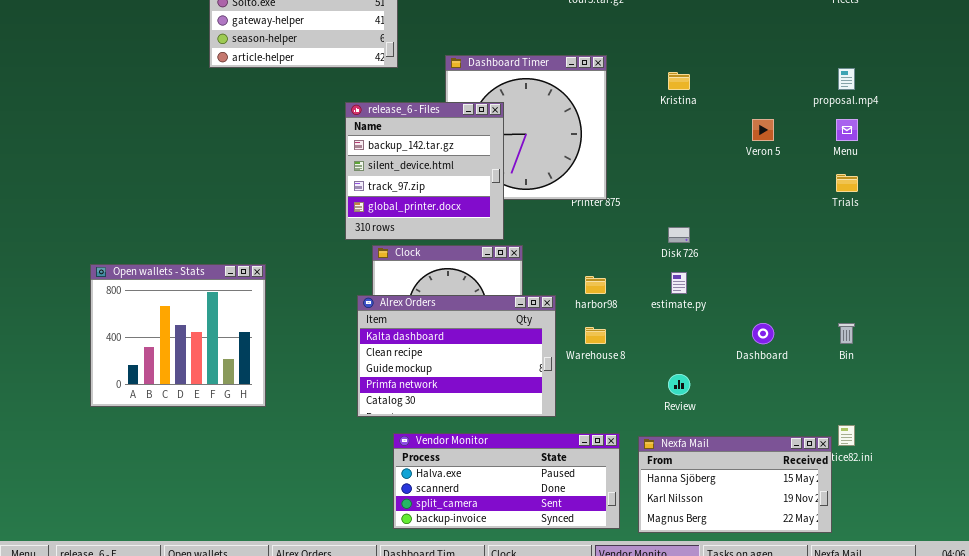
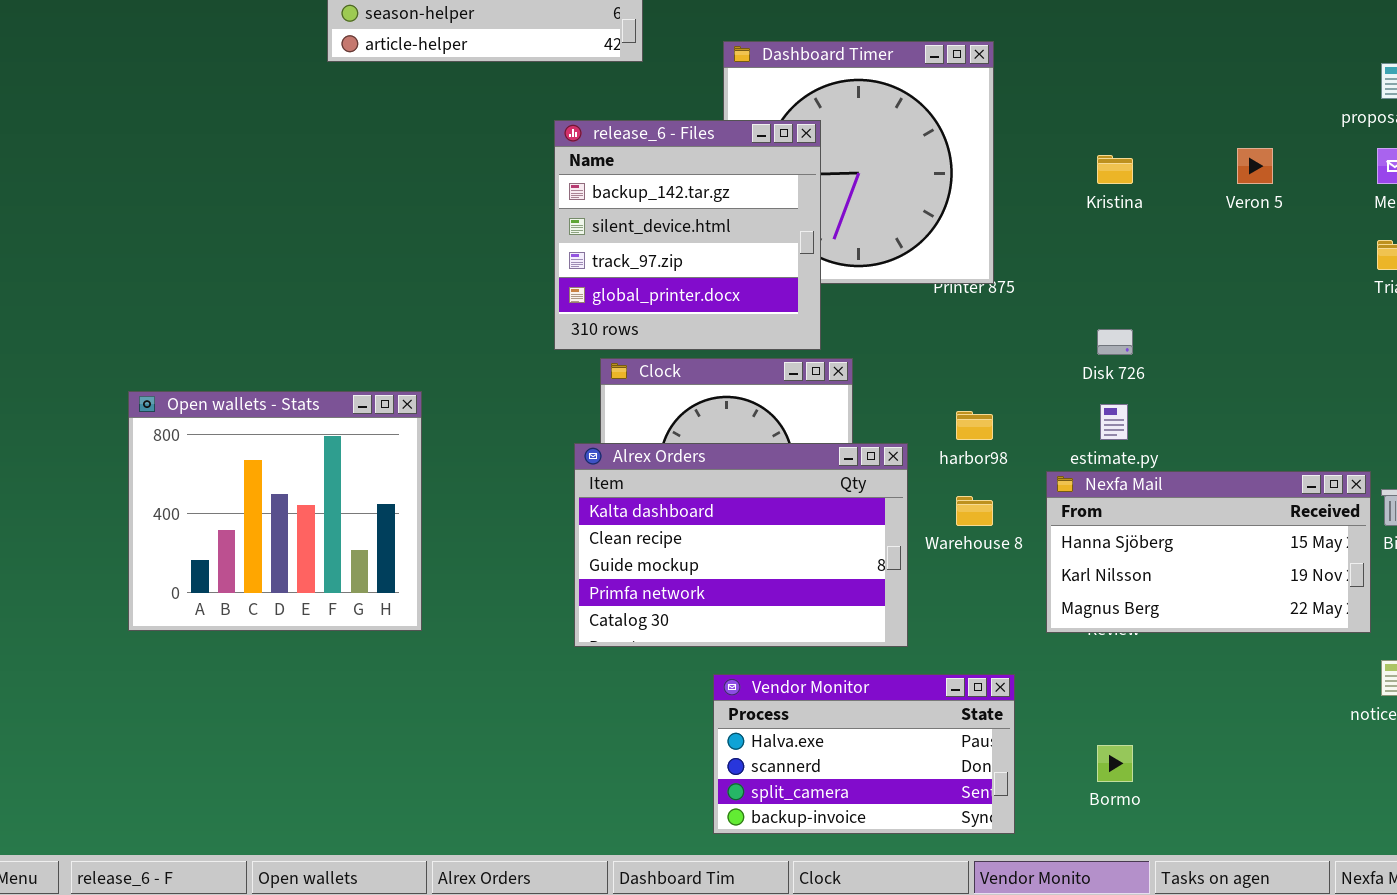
Kristina: [668,72,690,90] -> [1097,155,1133,184], moved
Vendor Monitor: [393,433,620,529] -> [713,674,1015,834], resized
Nexfa Mail: [638,436,832,533] -> [1046,471,1371,633], moved

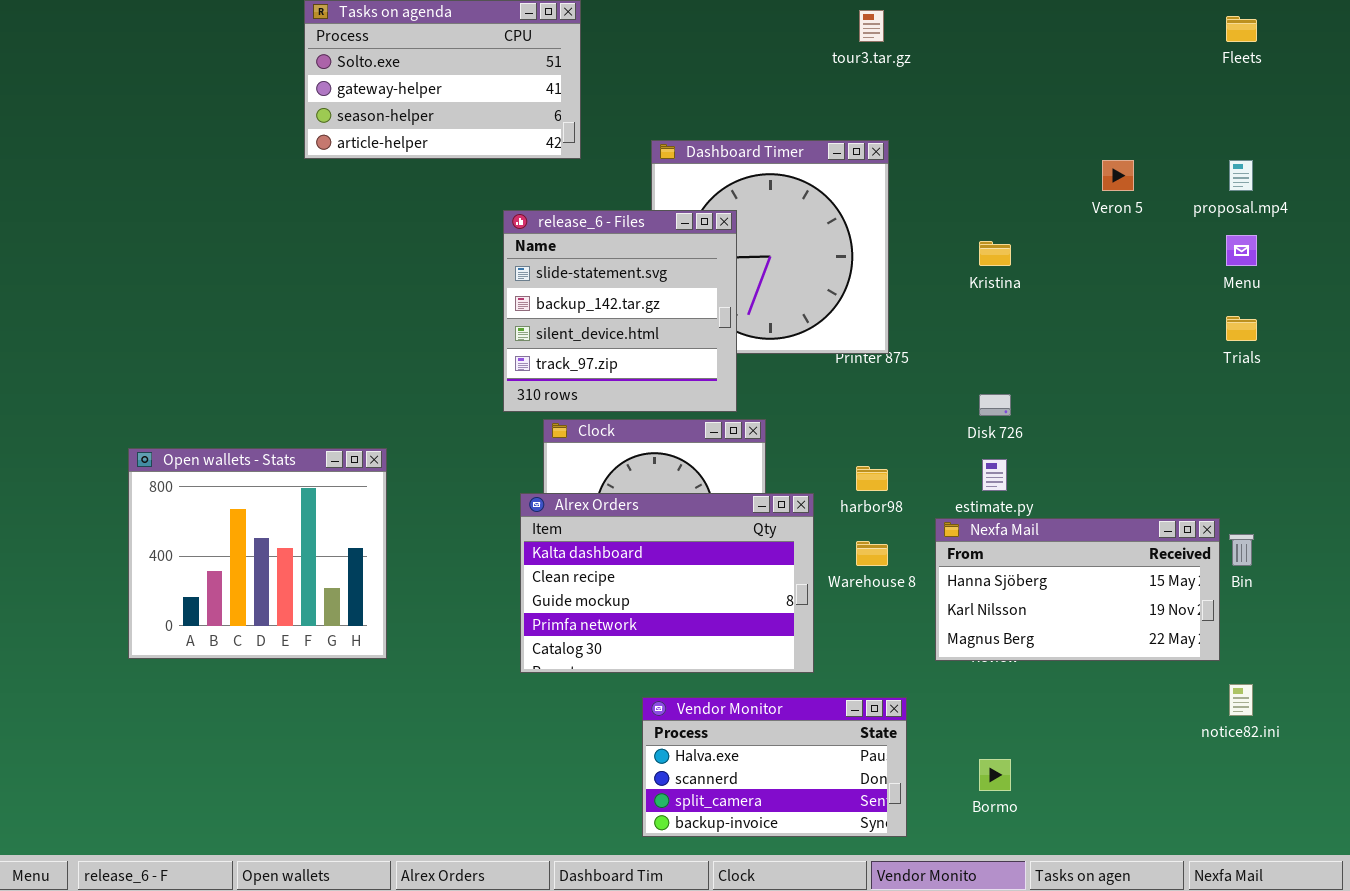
release_6 - Files: [554,120,821,350] -> [503,210,737,412], scrolled up 1 row
Veron 5: [1237,148,1273,184] -> [1102,160,1134,191], moved

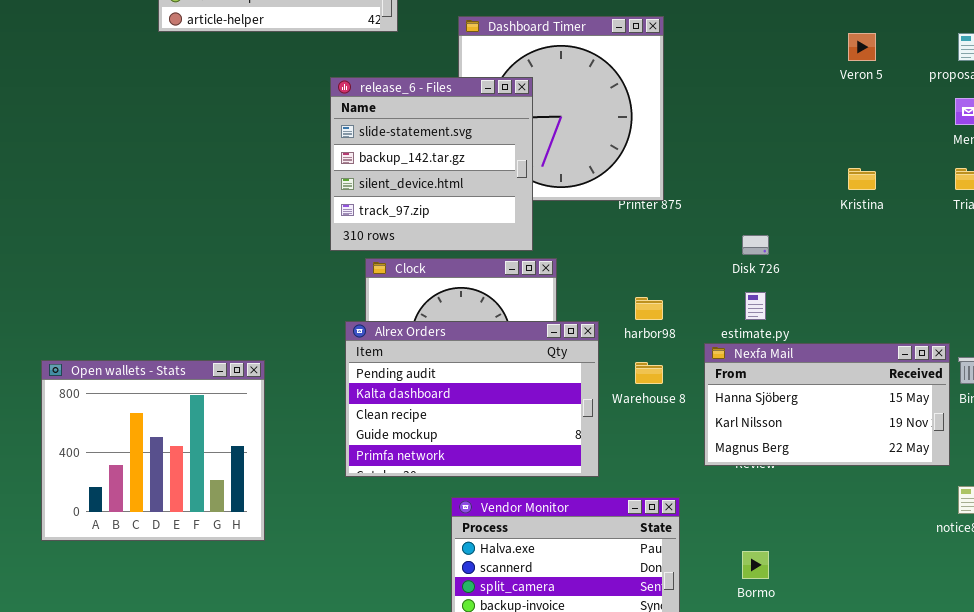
Kristina: [979,241,1011,266] -> [848,168,876,190], moved
Open wallets - Stats: [128,448,387,659] -> [41,360,265,541], moved
Alrex Orders: [520,493,814,673] -> [345,321,599,477], scrolled up 1 row

